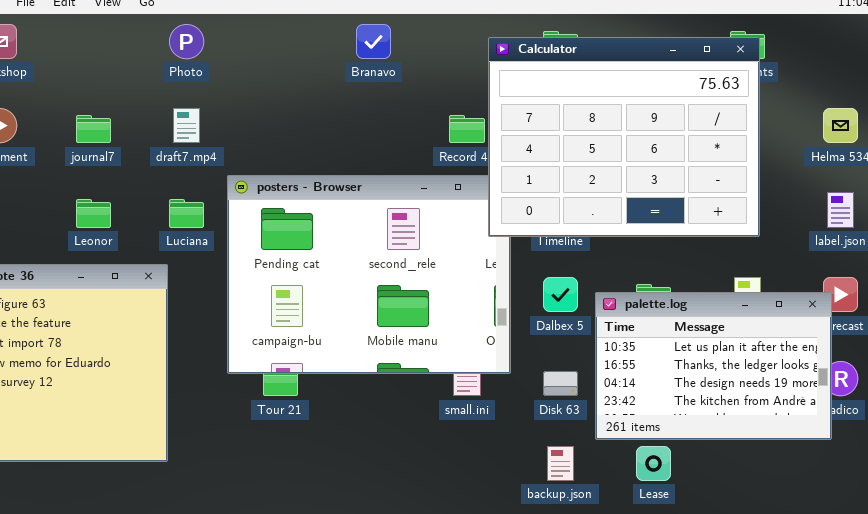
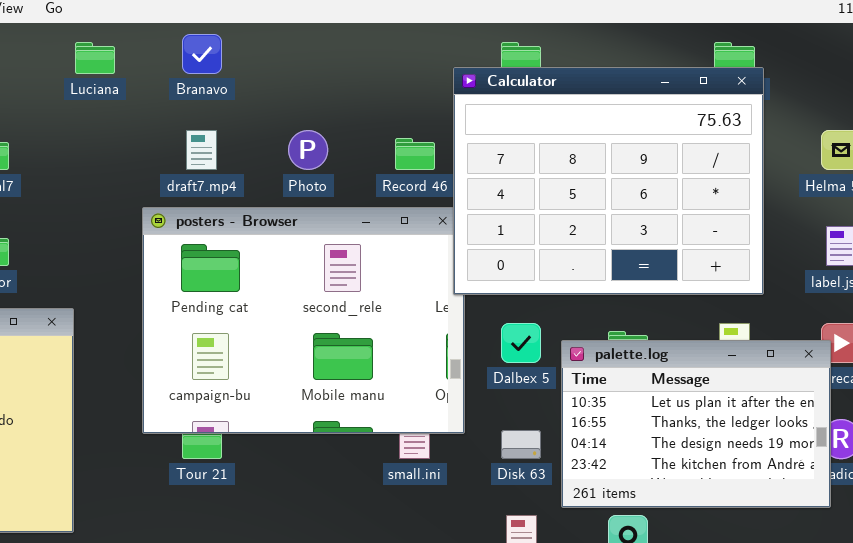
Photo: [169,24,204,59] -> [288,130,328,170], moved
Branavo: [356,24,391,59] -> [182,34,222,74], moved
Calculator: [488,37,760,237] -> [453,67,764,295], moved
draft7.mp4: [173,108,200,143] -> [186,130,217,170], moved
Luciana: [169,199,204,228] -> [75,42,115,74], moved

